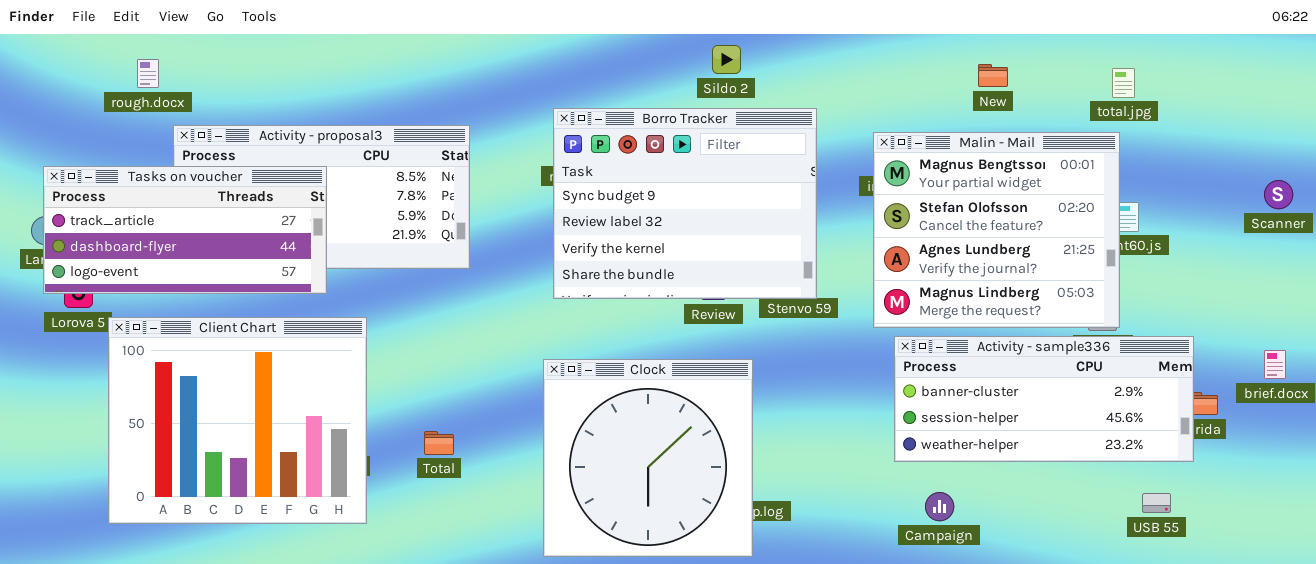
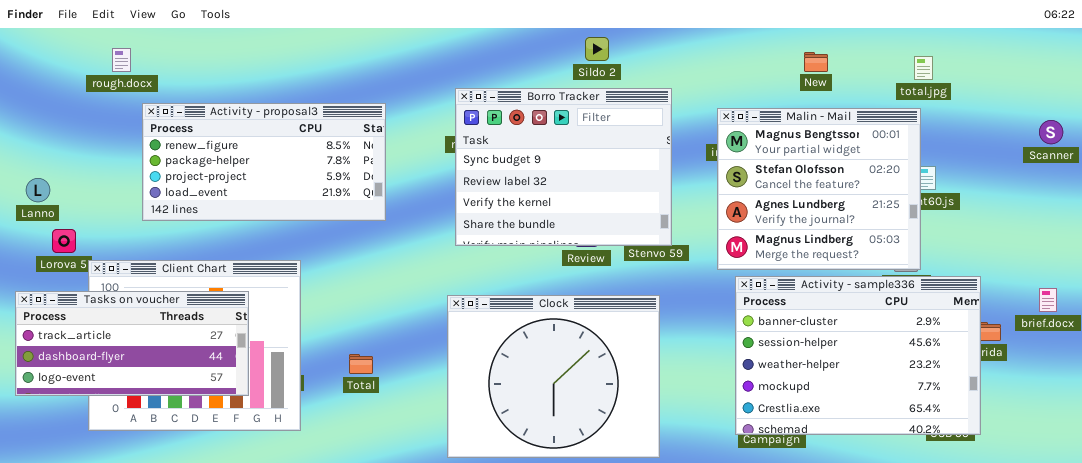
Tasks on voucher: [43,166,327,294] -> [15,291,249,396], moved
Scanner: [1264,180,1293,209] -> [1039,120,1063,144], moved
Activity - sample336: [894,336,1194,462] -> [735,276,981,435], resized
Clock: [543,359,753,557] -> [447,295,660,458], resized

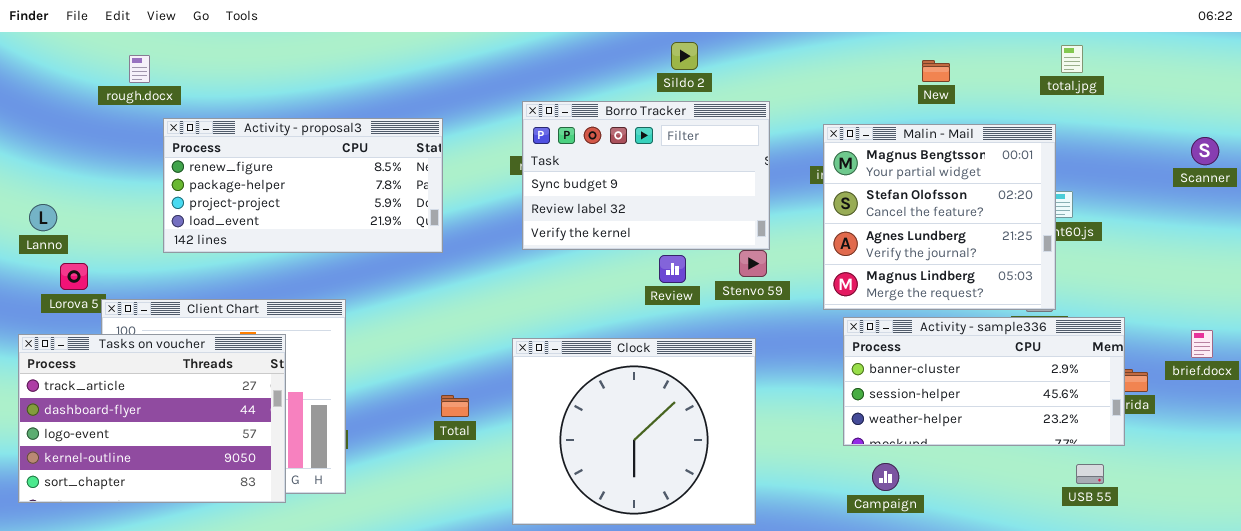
total.jpg: [914,56,933,80] -> [1061,45,1083,73], moved
Borro Tracker: [455,88,672,246] -> [522,101,770,250], resized
Activity - sample336: [735,276,981,435] -> [843,317,1125,446], resized
Tasks on voucher: [15,291,249,396] -> [18,334,286,503], resized
Total: [349,354,373,374] -> [441,395,469,417], moved

